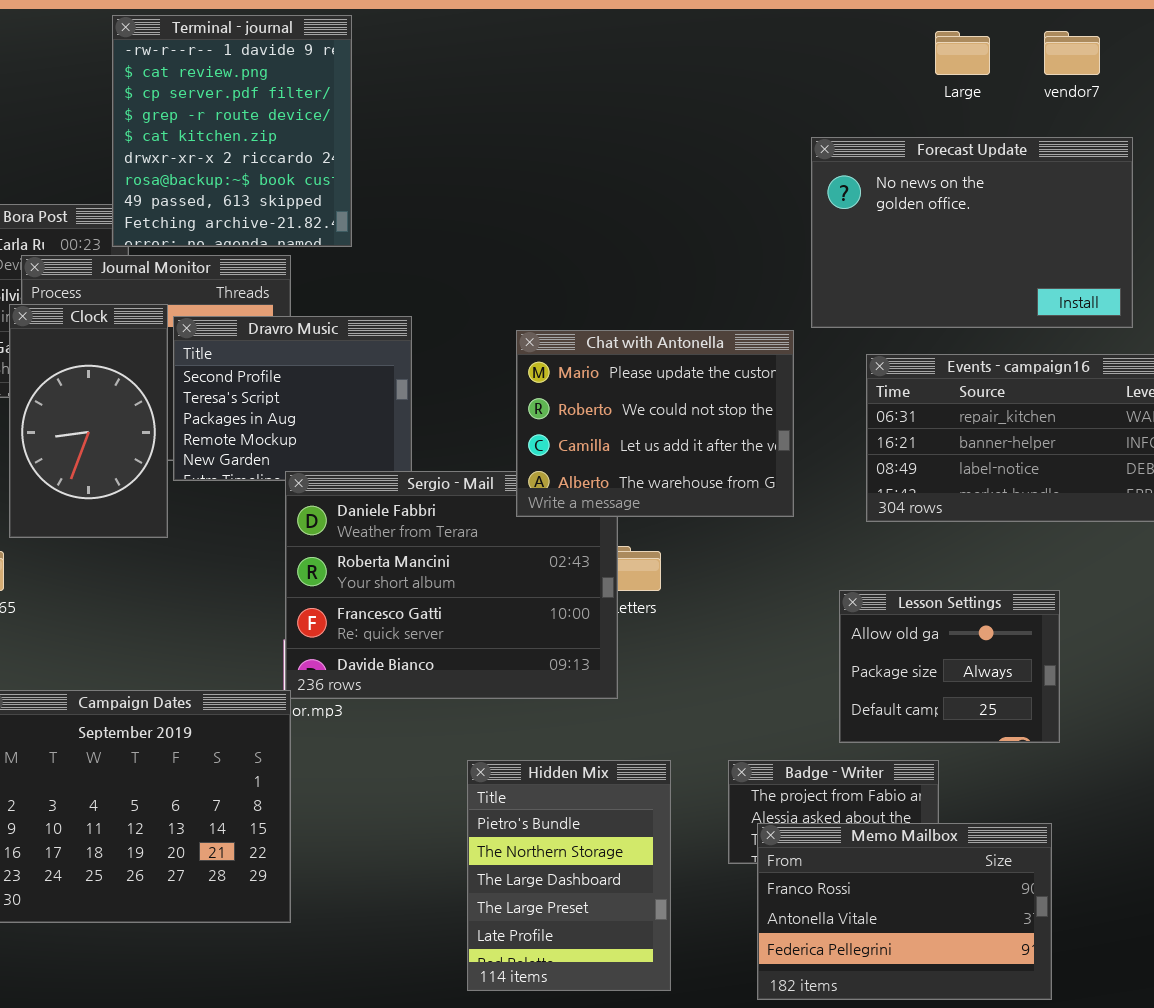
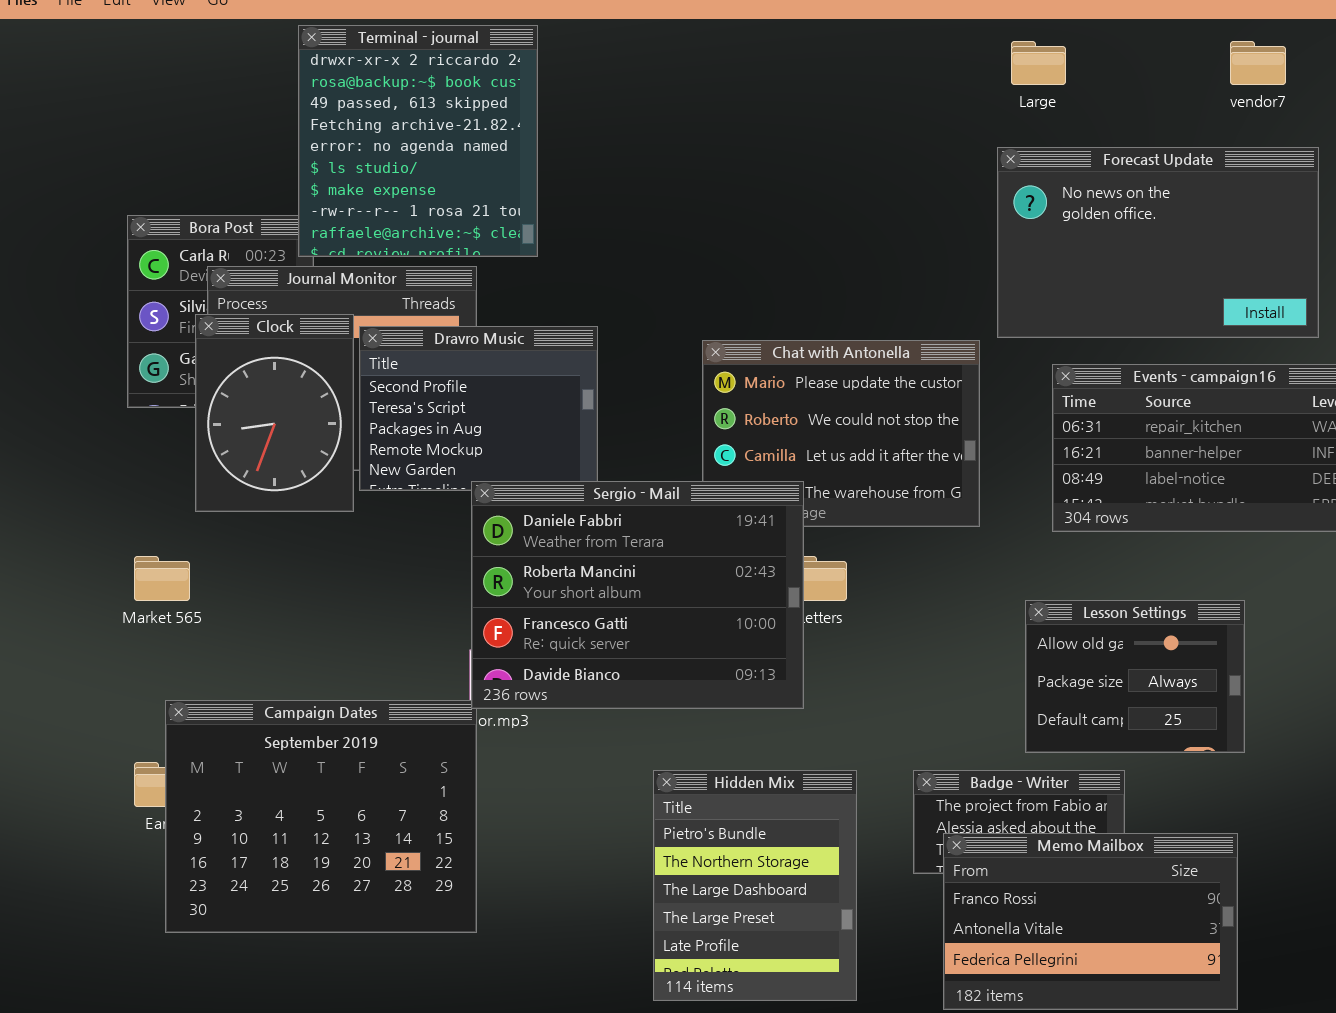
Terminal - journal: [112,15,352,247] -> [298,25,538,257], scrolled down 5 rows
Large: [935,31,990,75] -> [1011,41,1066,85], moved
Clock: [9,304,168,538] -> [195,314,354,512], resized
Sergio - Mail: [285,471,618,699] -> [471,481,804,709], raised

